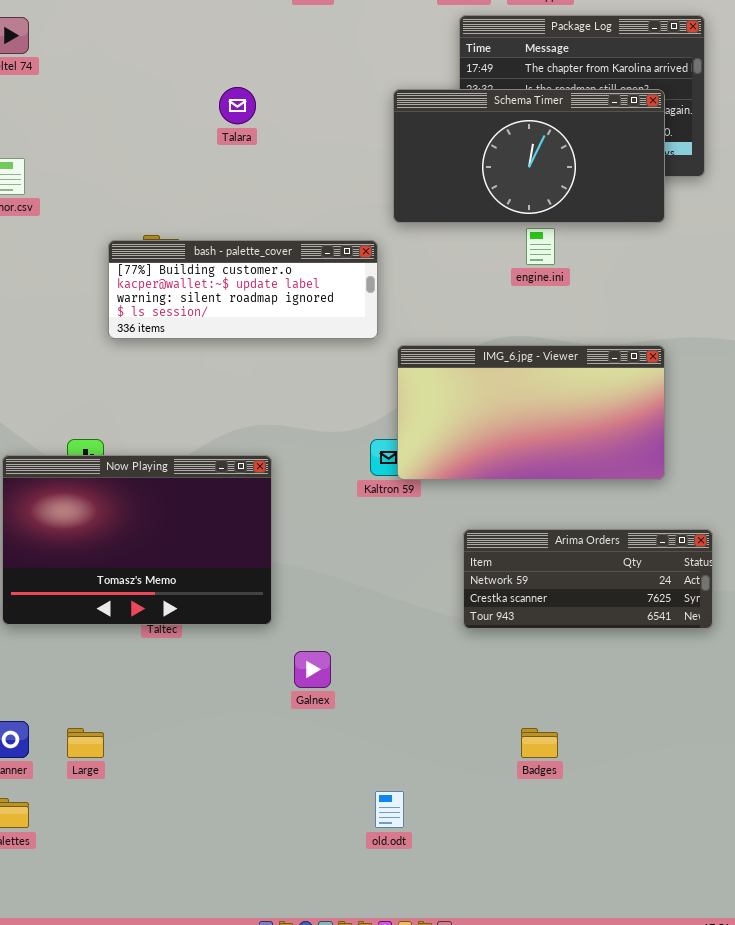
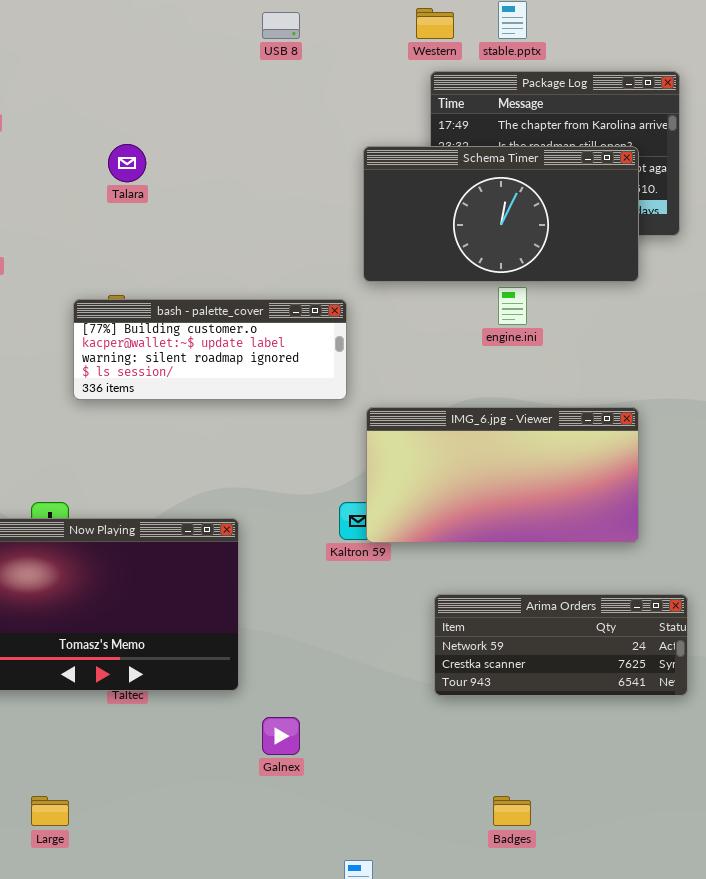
Talara: [219,87,256,124] -> [108,144,146,182], moved

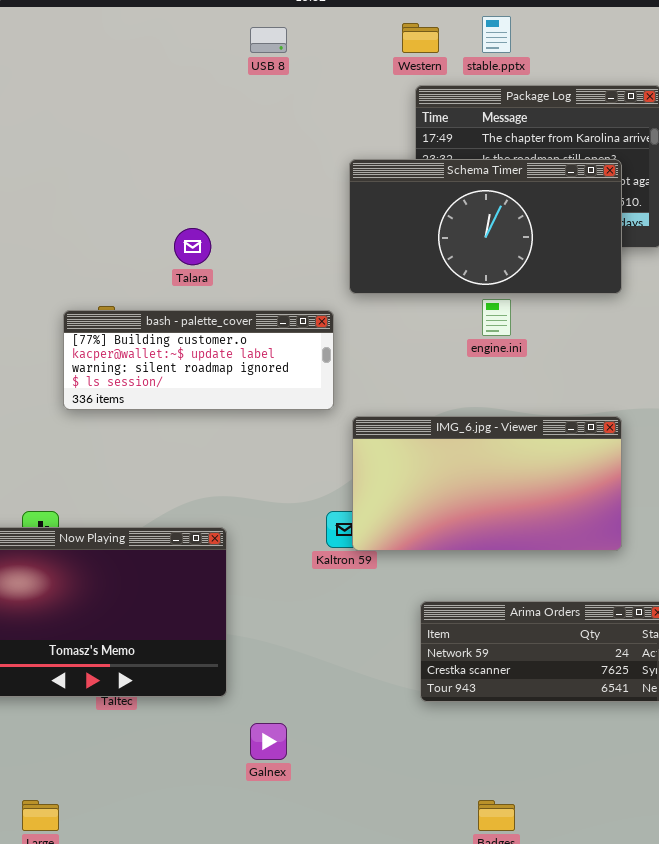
Talara: [108,144,146,182] -> [174,228,211,265], moved

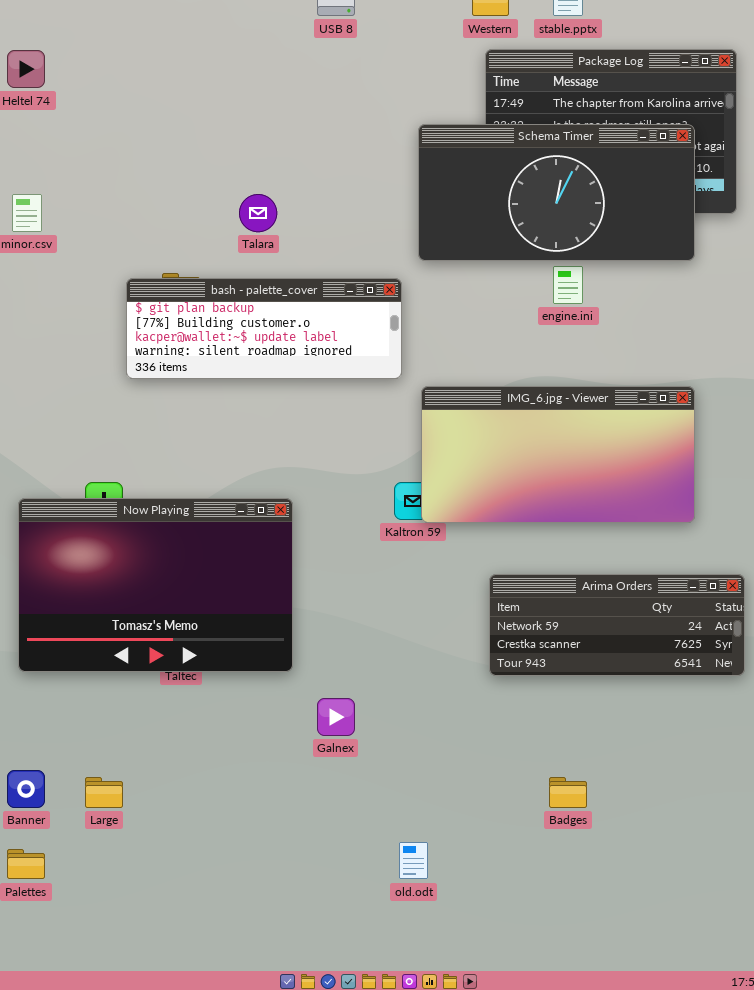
bash - palette_cover: [63,310,334,410] -> [126,278,402,379], scrolled up 1 row

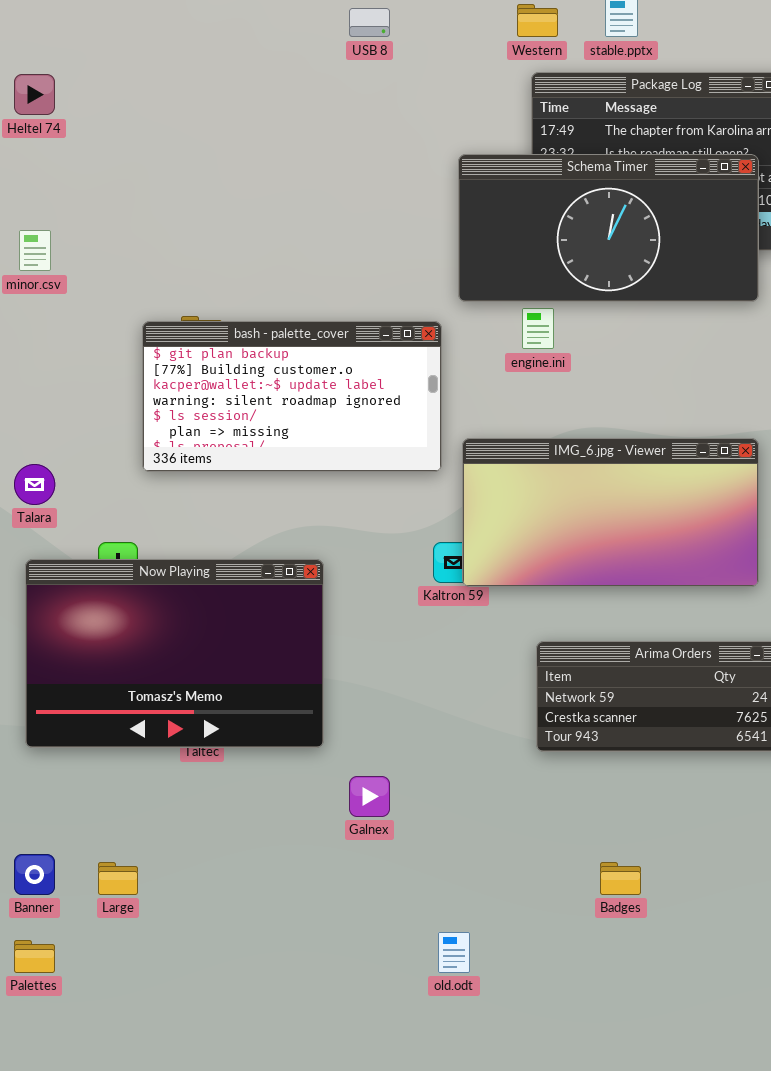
Talara: [239,194,277,232] -> [14,464,55,505], moved
engine.ini: [553,266,583,304] -> [522,308,554,349], moved
bash - palette_cover: [126,278,402,379] -> [142,321,442,472], resized

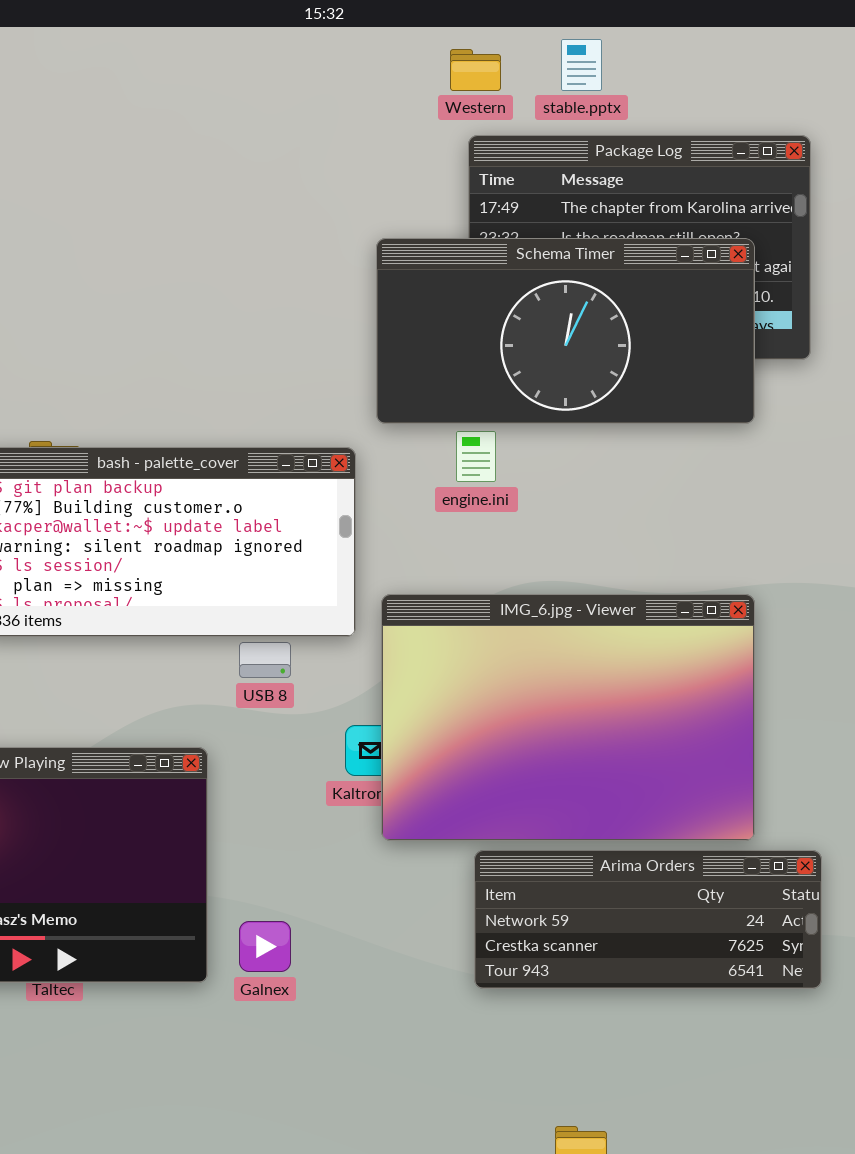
USB 8: [349,8,390,37] -> [239,642,291,678], moved
IMG_6.jpg - Viewer: [462,438,759,587] -> [381,594,755,841], resized
Galnex: [349,776,390,817] -> [239,921,291,972], moved

